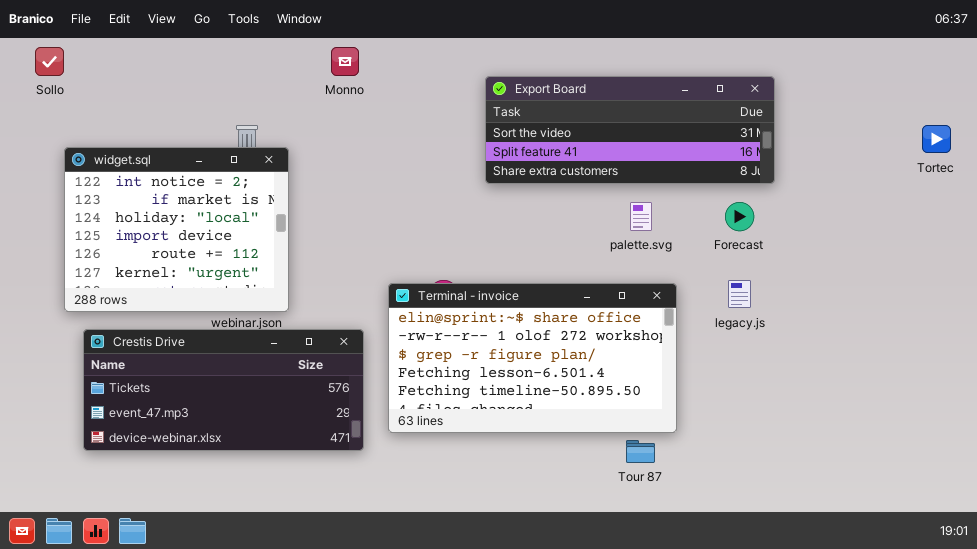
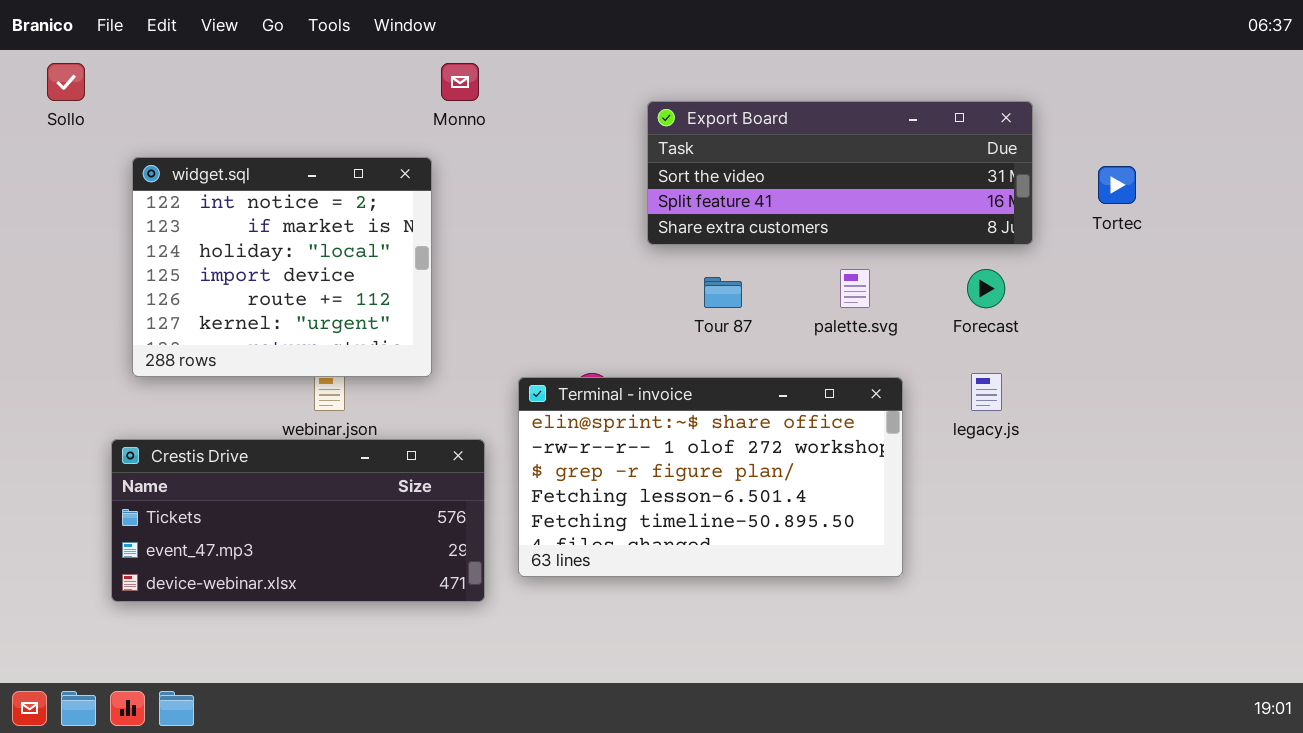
Tortec: [922,125,951,153] -> [1098,166,1136,204], moved
widget.sql: [64,147,289,312] -> [132,157,432,377], moved
Tour 87: [626,440,655,463] -> [704,277,742,308], moved

